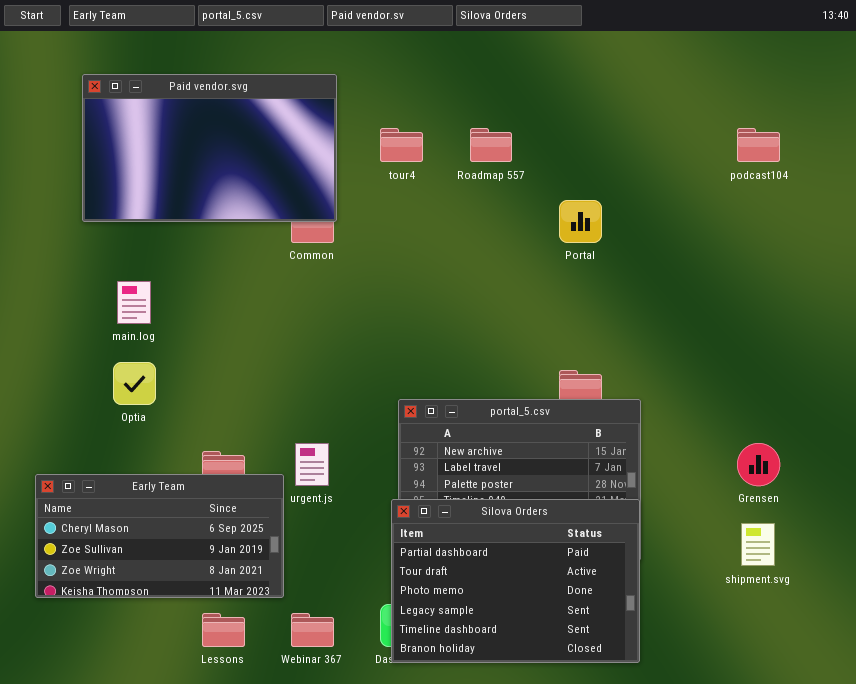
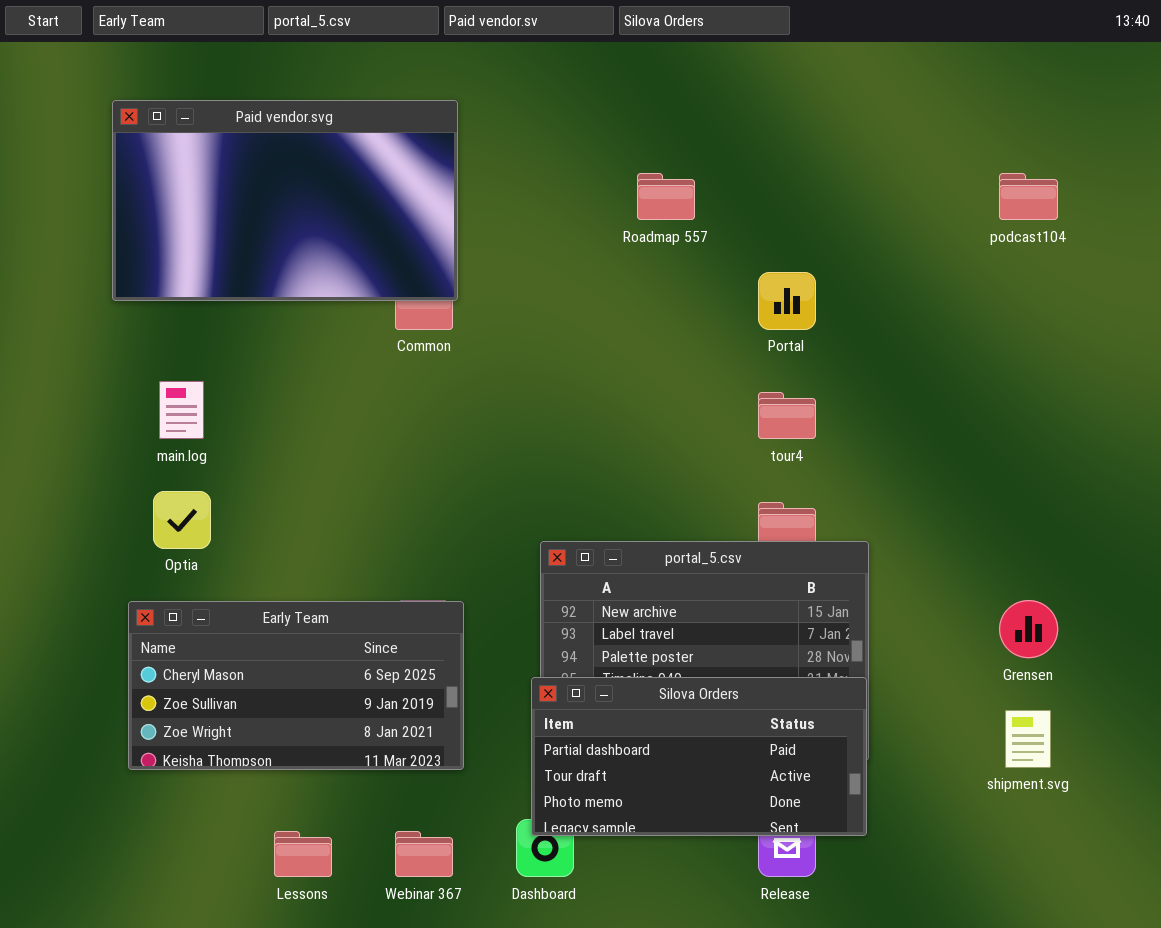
tour4: [380,128,423,162] -> [758,392,816,439], moved
Early Team: [35,474,284,598] -> [128,601,464,770], moved
Silova Orders: [391,499,640,663] -> [531,677,867,836], resized

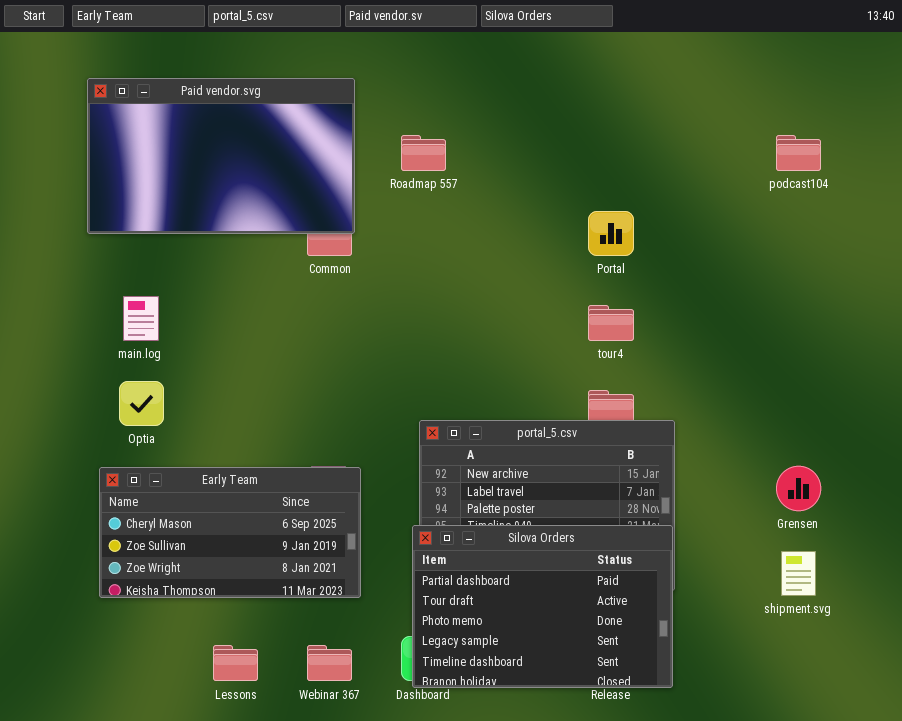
Roadmap 557: [637,173,695,220] -> [401,135,446,171], moved
Silova Orders: [531,677,867,836] -> [412,525,673,688], resized

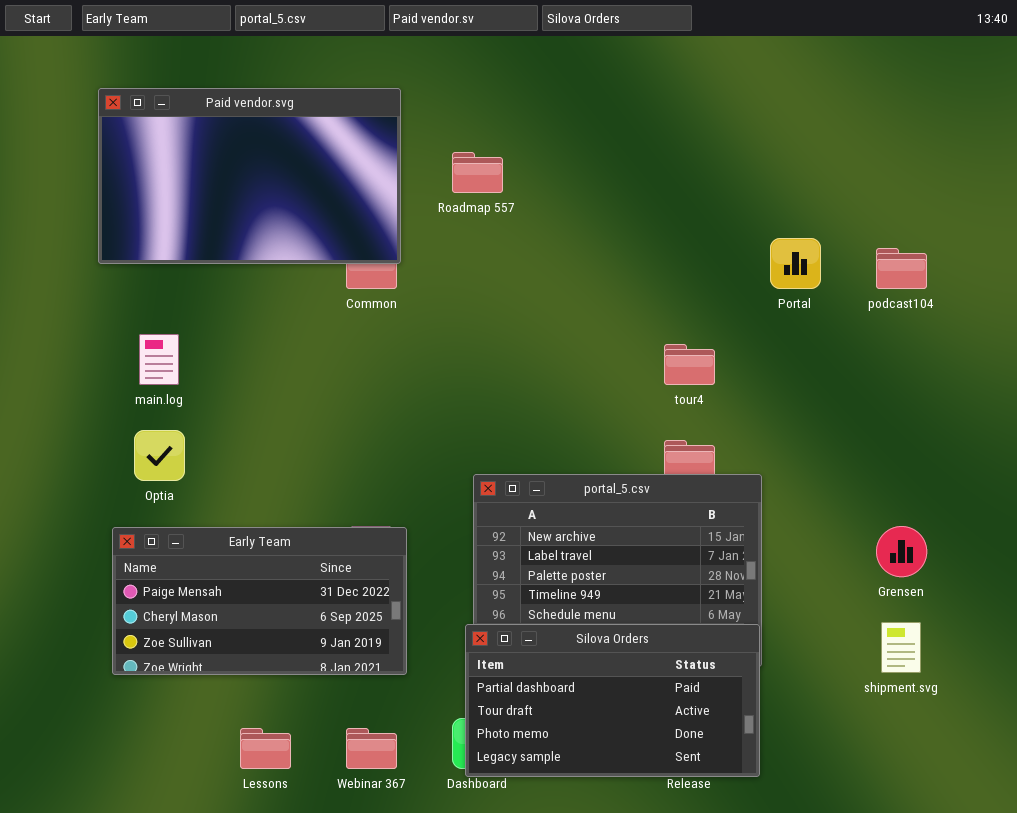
podcast104: [776,135,821,171] -> [876,248,927,289], moved
Portal: [588,211,634,256] -> [770,238,821,289], moved
Early Team: [99,467,361,598] -> [112,527,407,675], scrolled up 1 row
Silova Orders: [412,525,673,688] -> [465,624,760,777], resized

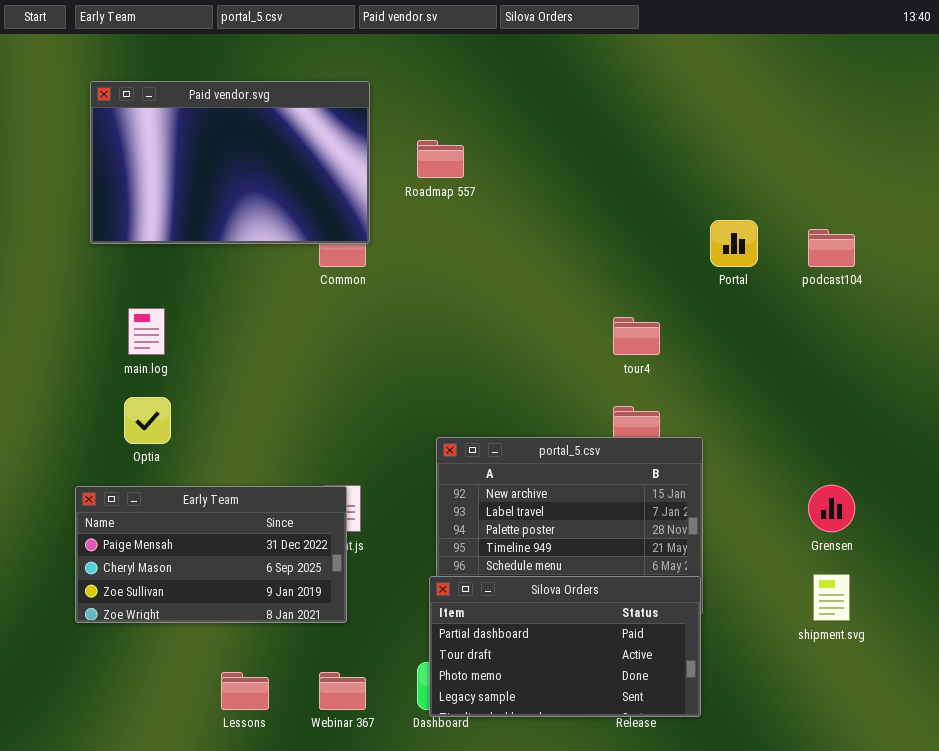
Early Team: [112,527,407,675] -> [75,486,347,623], moved

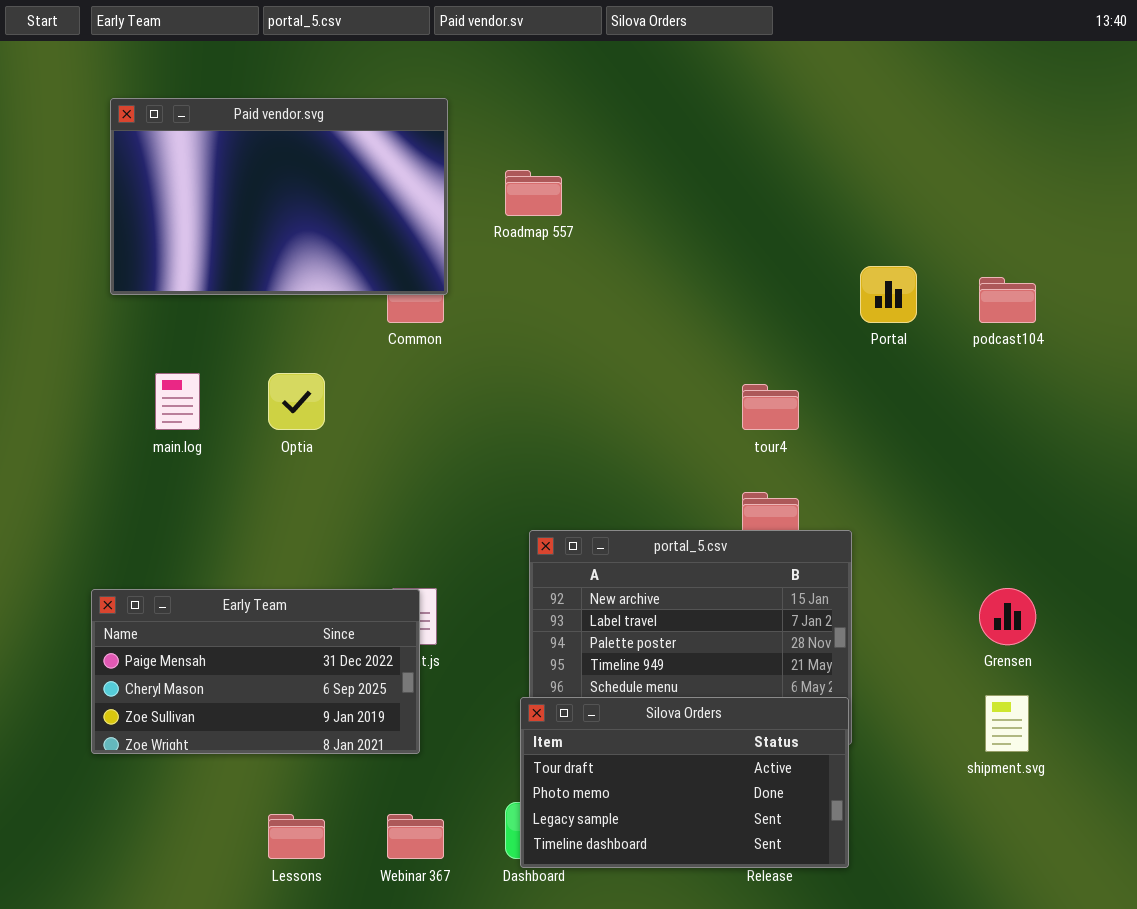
Optia: [124,397,171,444] -> [268,373,325,430], moved
Silova Orders: [429,576,701,717] -> [520,697,849,868], scrolled down 1 row

